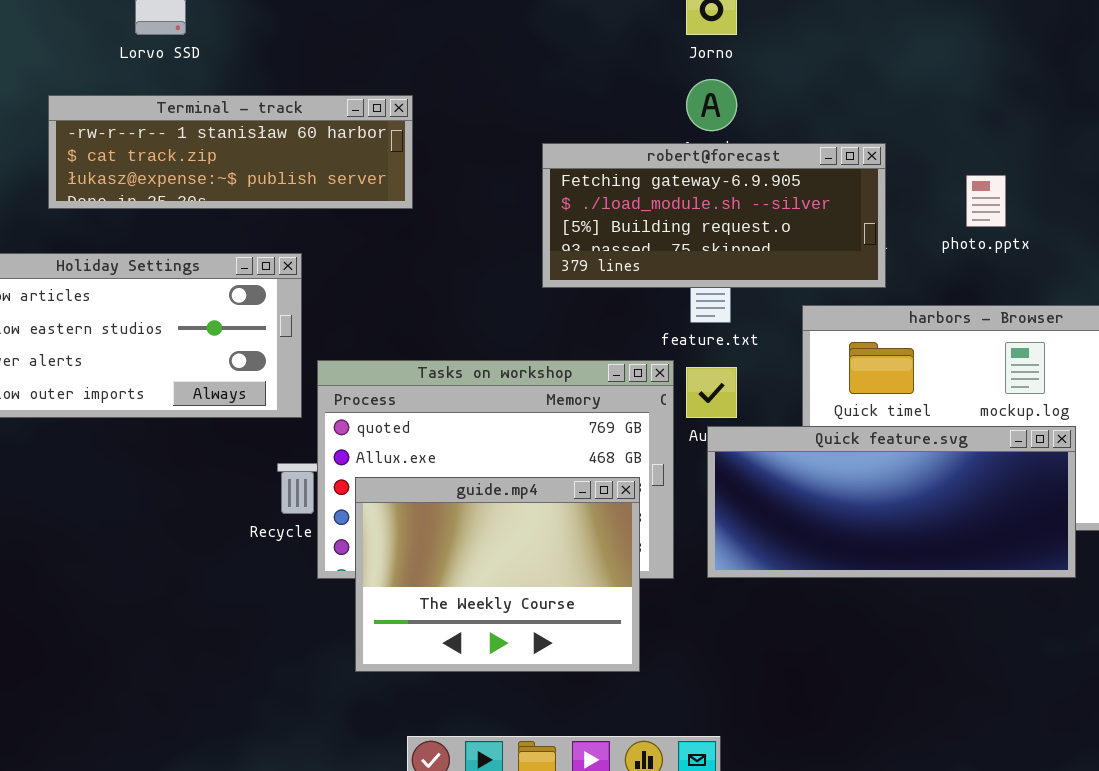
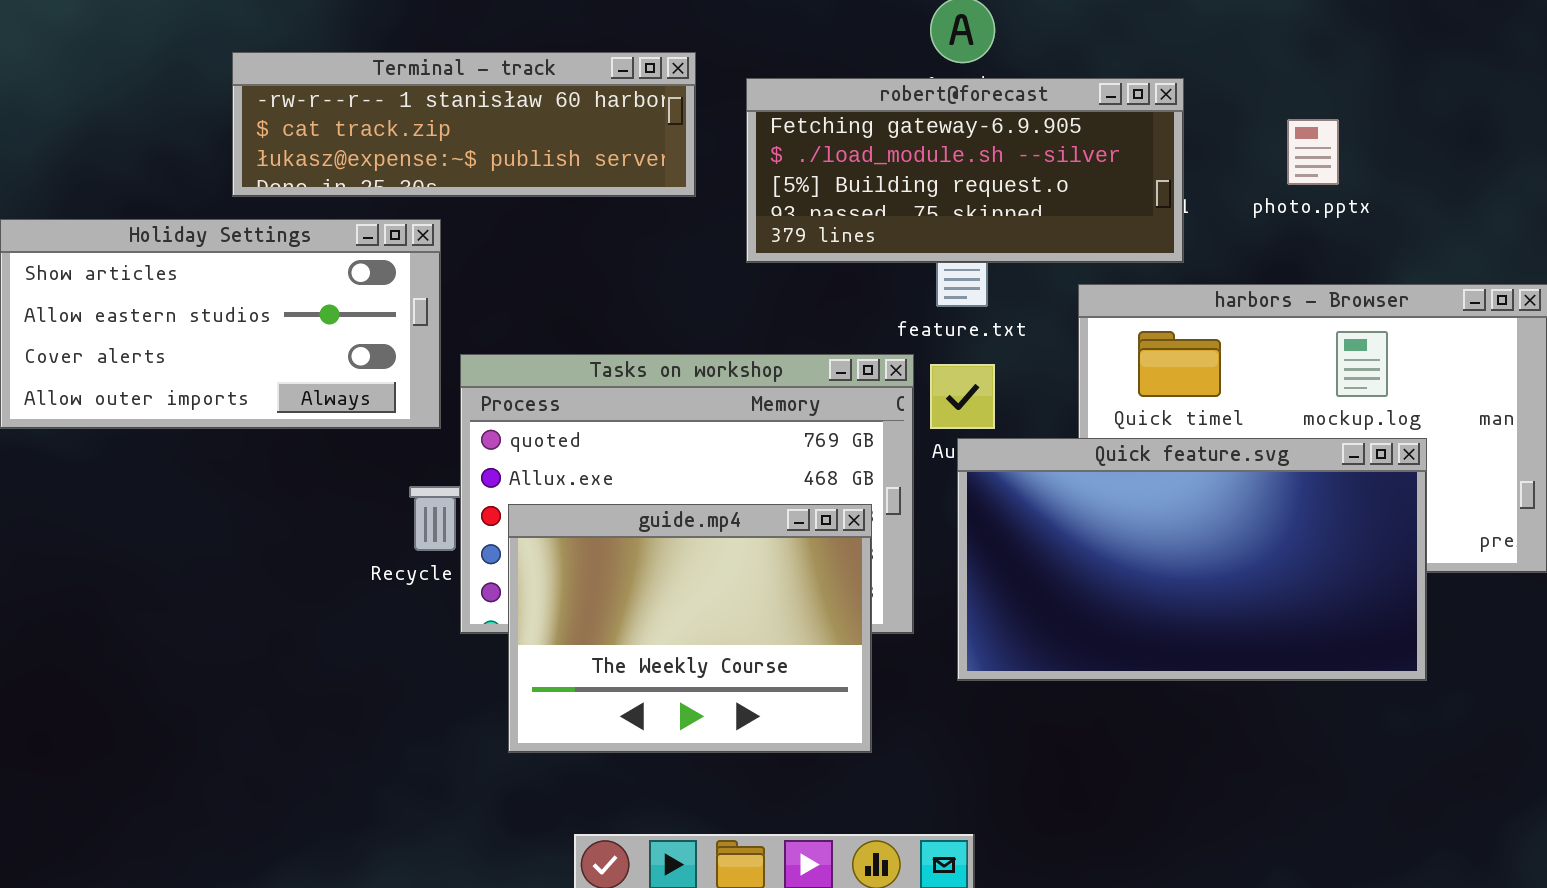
Terminal - track: [48,95,413,209] -> [232,52,696,197], moved
Quick feature.svg: [707,426,1076,578] -> [957,438,1427,681], resized

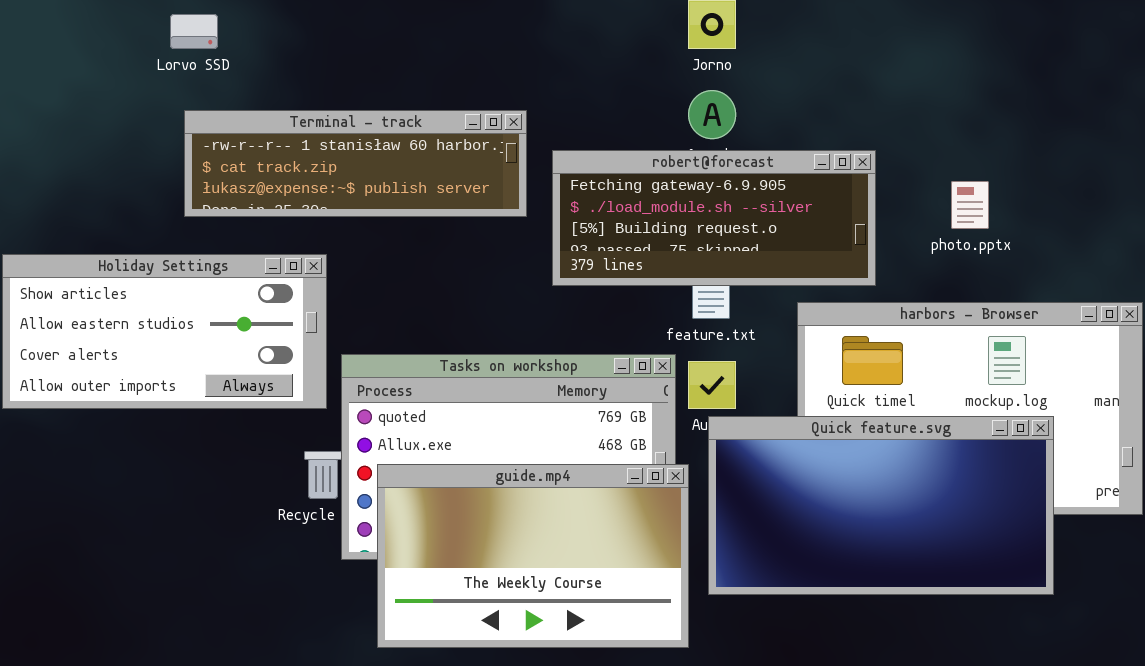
Terminal - track: [232,52,696,197] -> [184,110,527,217], moved
guide.mp4: [508,504,872,753] -> [377,464,689,648], resized

